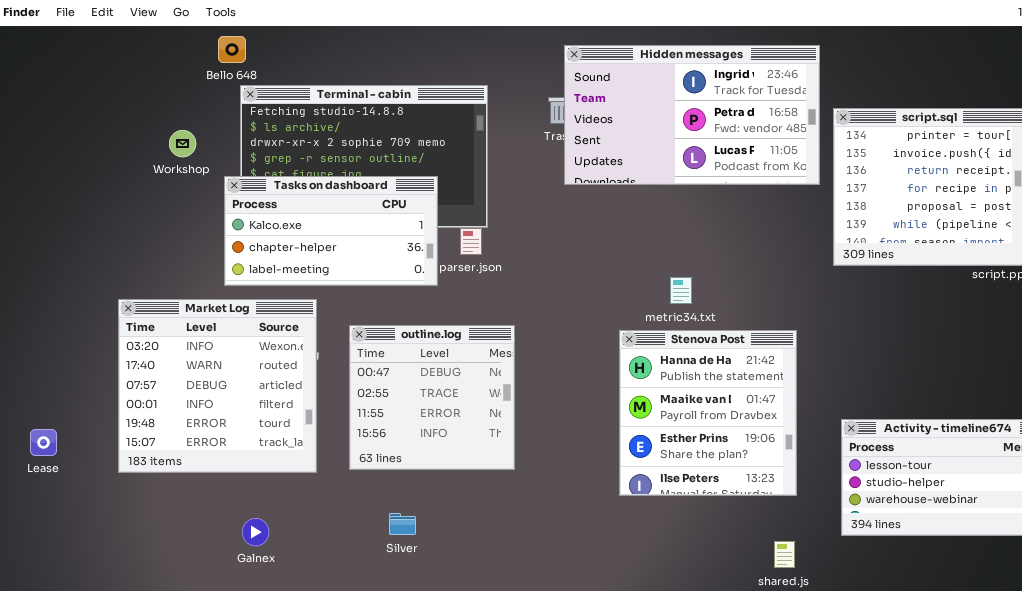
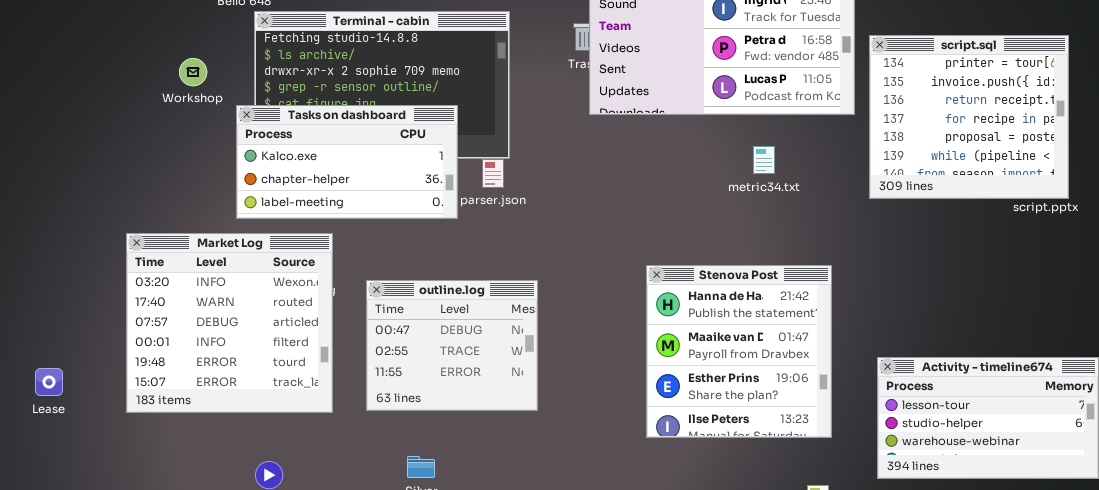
metric34.txt: [670,277,692,304] -> [753,146,775,174], moved
outline.log: [349,325,515,470] -> [366,280,538,411], resized

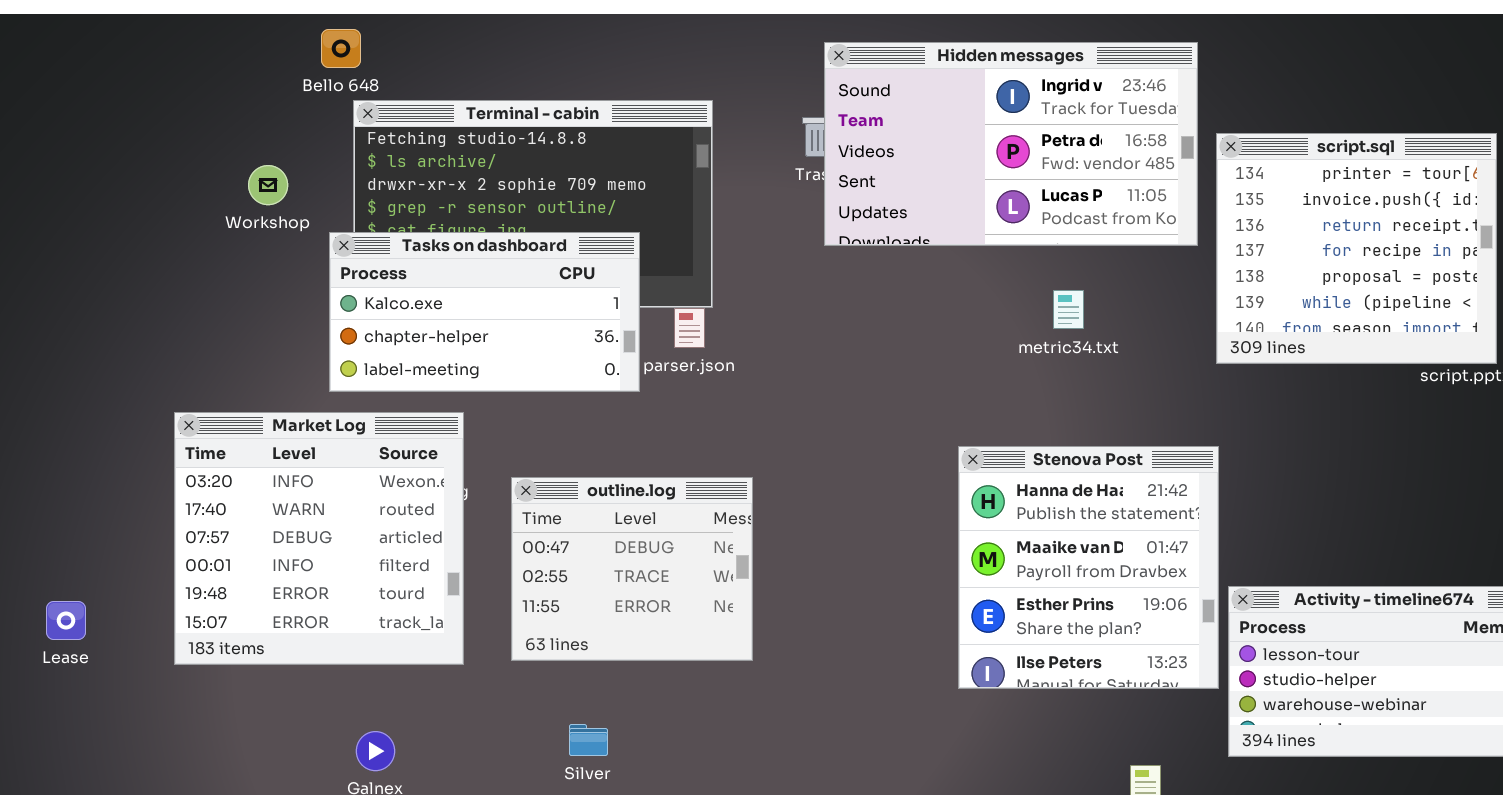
Stenova Post: [646,265,832,438] -> [958,446,1219,689], moved

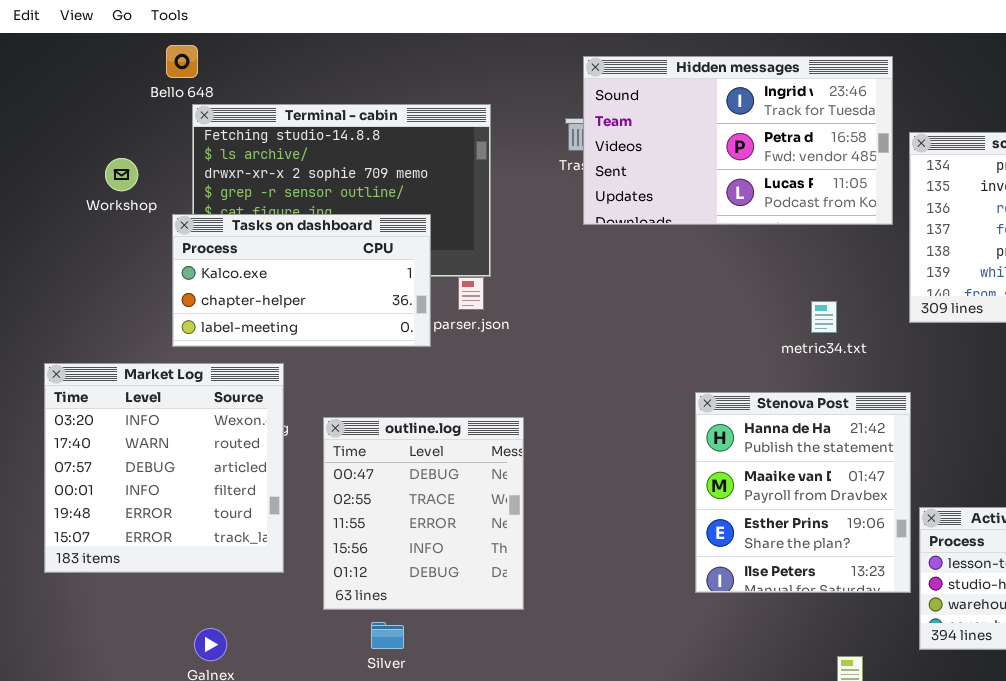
metric34.txt: [1053,290,1084,329] -> [811,301,837,333], moved
outline.log: [511,477,753,661] -> [323,417,524,610], resized

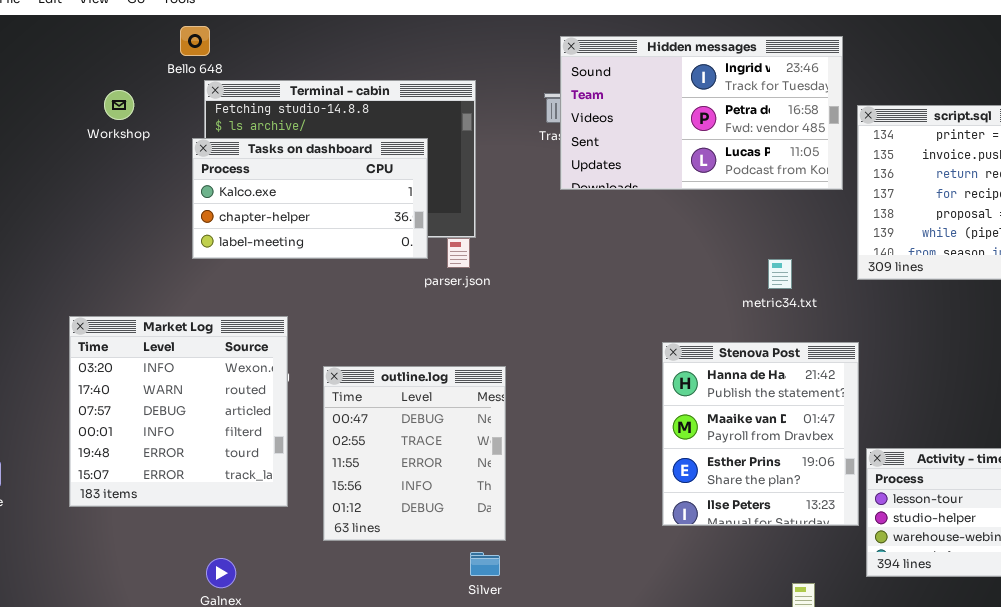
Workshop: [105,158,138,191] -> [104,90,134,120], moved
Tasks on dashboard: [172,214,431,347] -> [192,138,428,259], moved
Silver: [371,622,404,649] -> [470,552,500,576], moved

